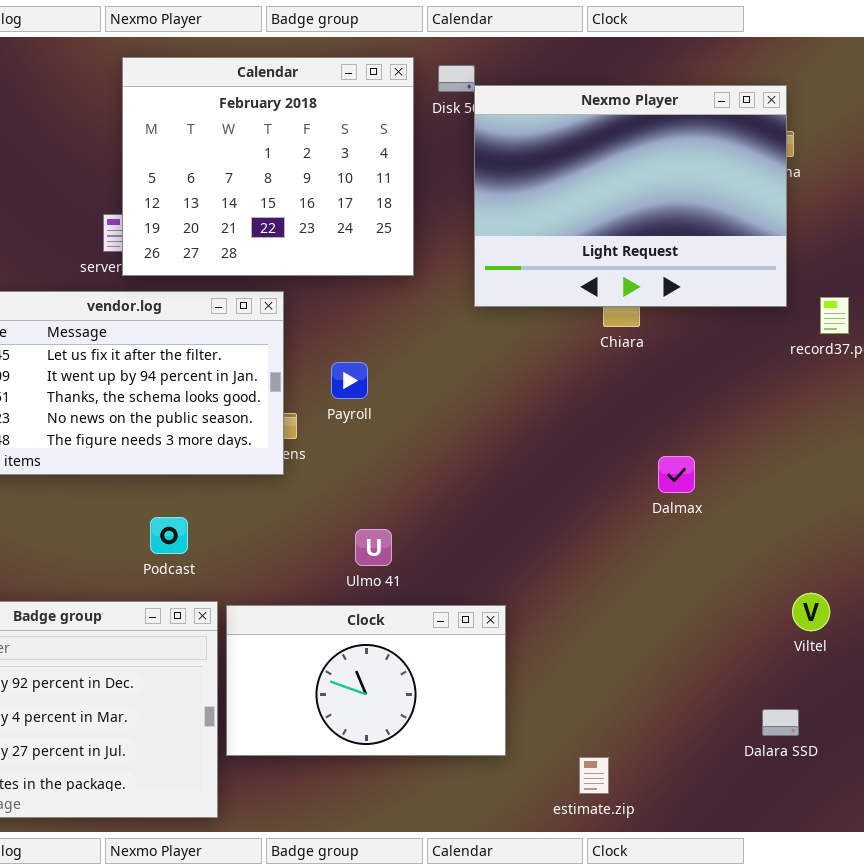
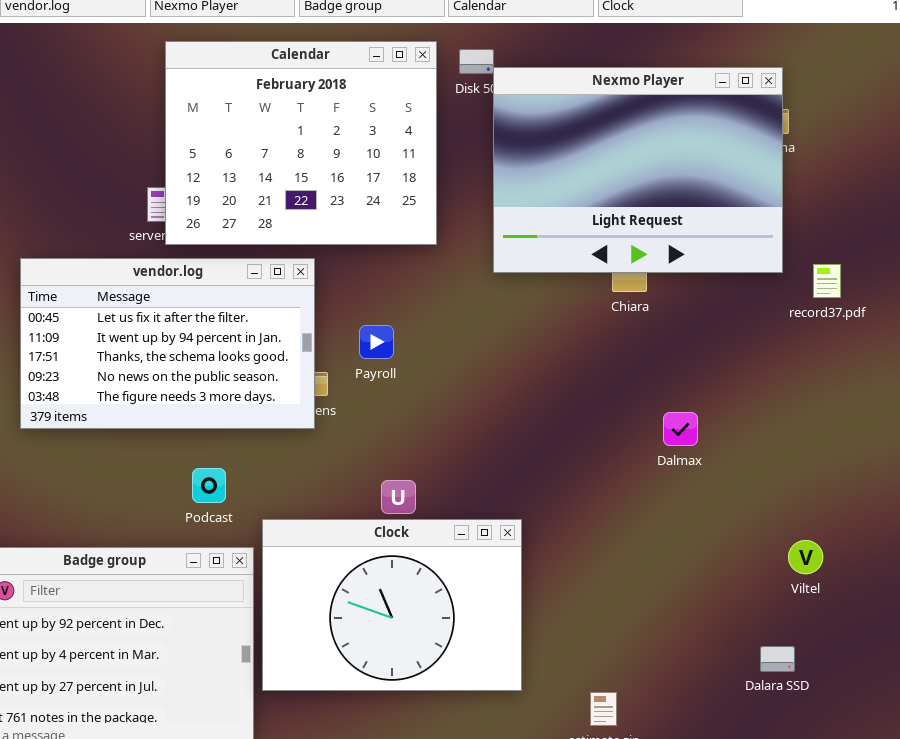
Clock: [226,605,506,756] -> [262,519,522,691], resized

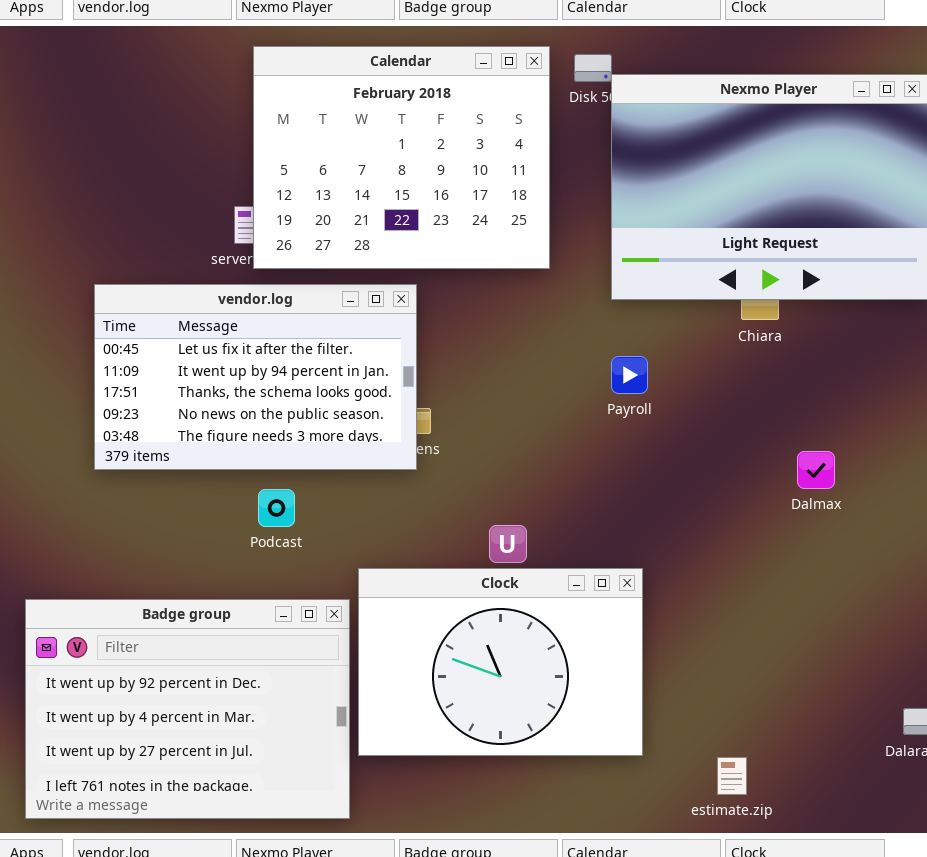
Payroll: [359,325,394,359] -> [611,356,648,394], moved
Podcast: [192,468,226,503] -> [258,489,295,527], moved

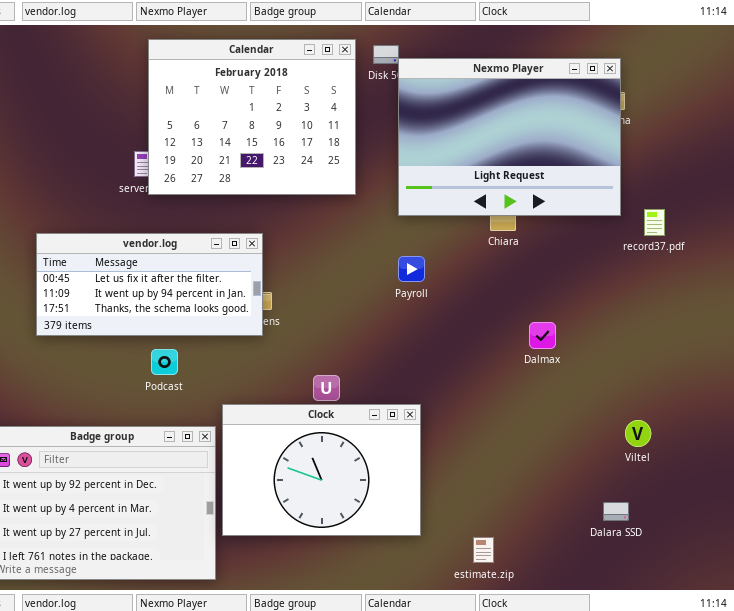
vendor.log: [94,284,417,470] -> [36,233,263,336], resized

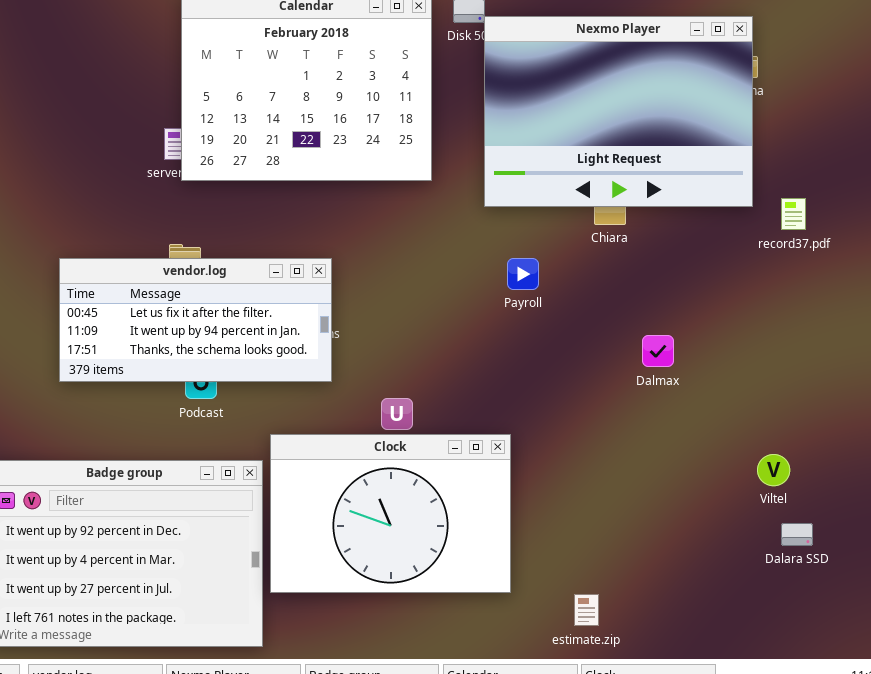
vendor.log: [36,233,263,336] -> [59,258,332,382], moved
Payroll: [398,256,425,282] -> [507,258,539,290], moved
Dalara SSD: [603,502,629,521] -> [781,523,813,546], moved

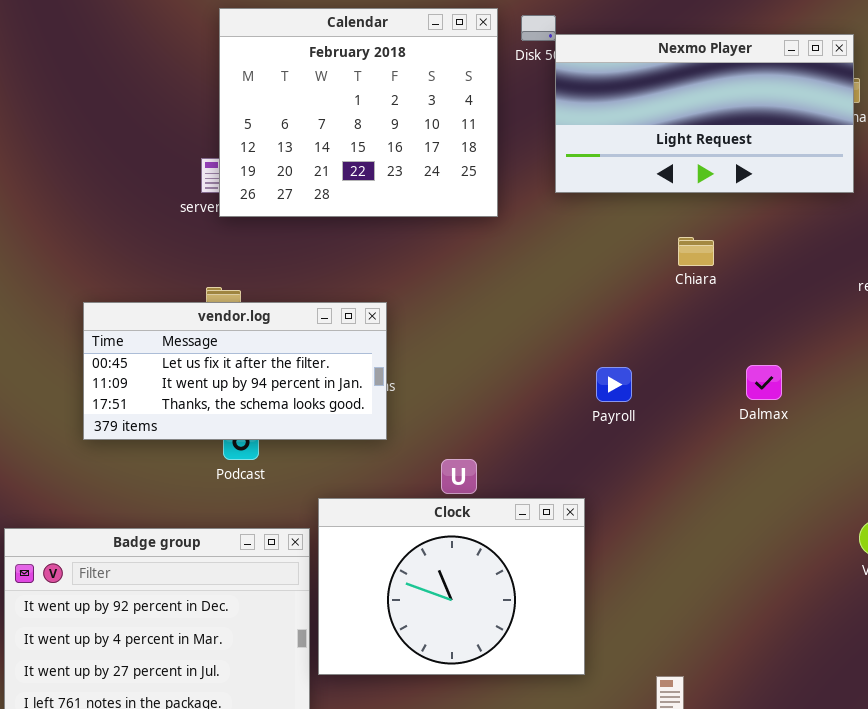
Nexmo Player: [484,16,753,207] -> [555,34,854,193], resized
Payroll: [507,258,539,290] -> [596,367,632,402], moved
Dalmax: [642,335,674,367] -> [746,365,782,400], moved

